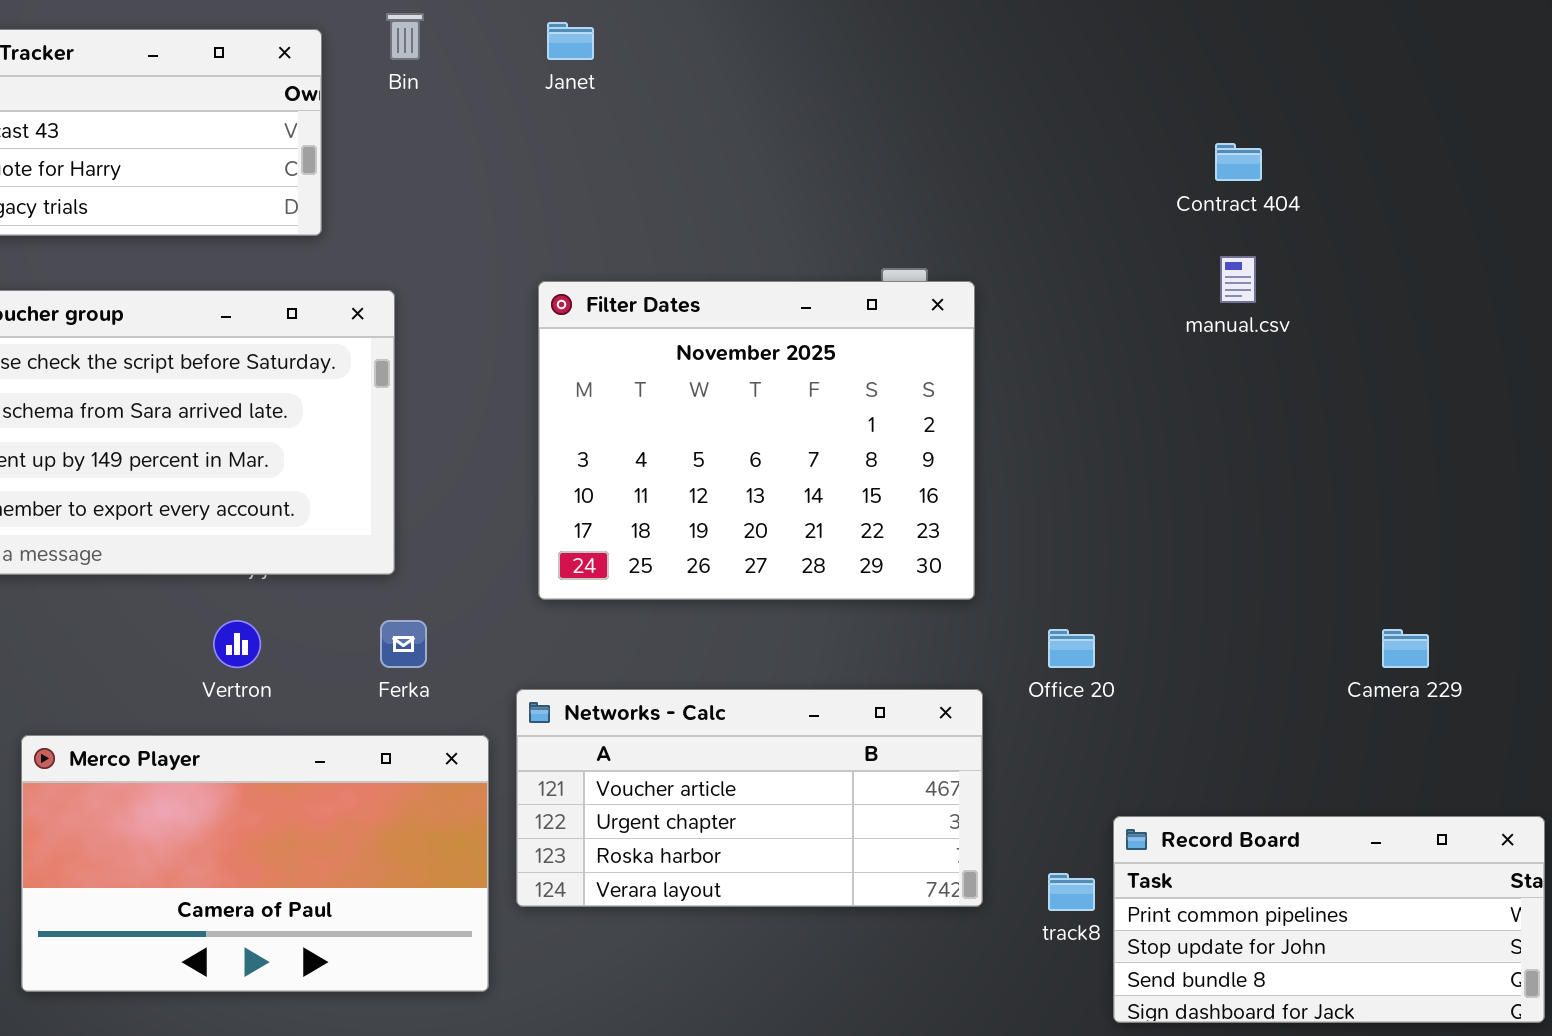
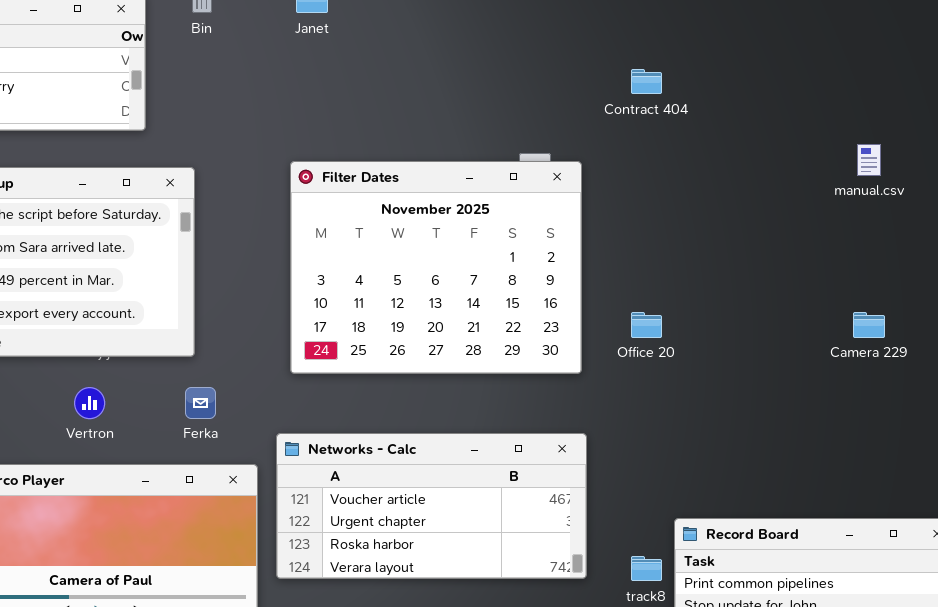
Contract 404: [1215,143,1262,181] -> [631,69,662,94], moved
manual.csv: [1220,256,1256,303] -> [857,144,881,176], moved
Office 20: [1048,629,1095,668] -> [631,312,662,338], moved
Camera 229: [1382,629,1429,668] -> [853,312,885,338], moved

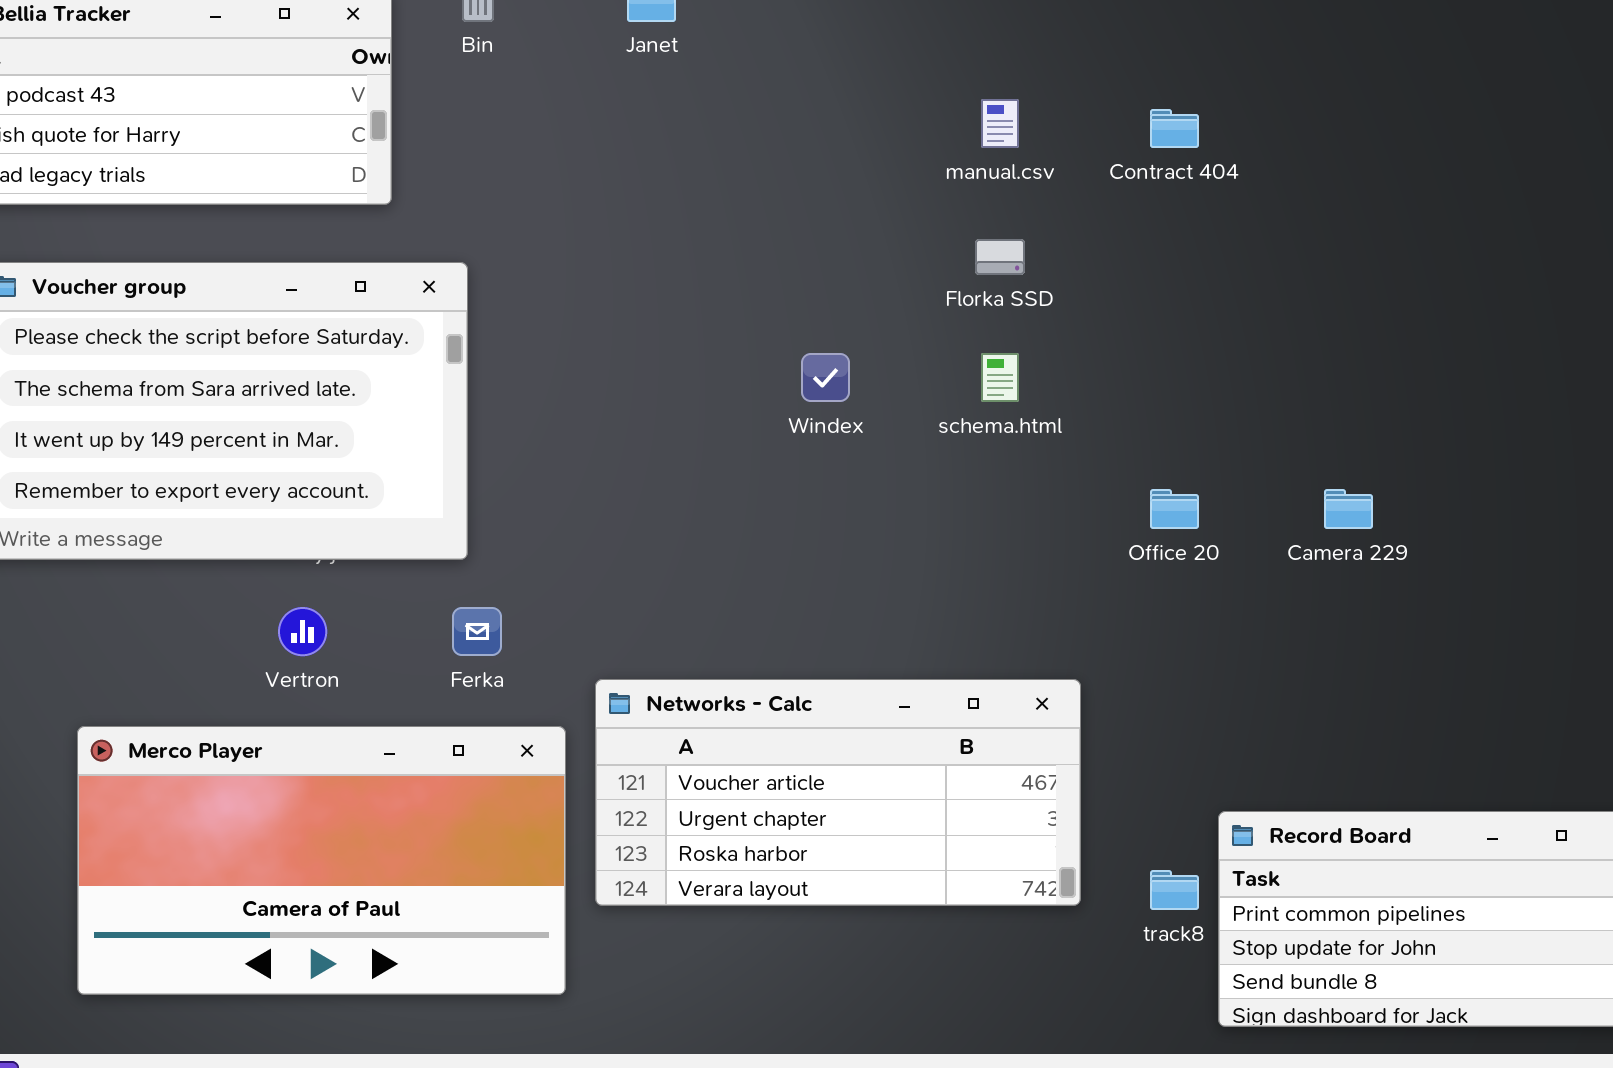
manual.csv: [857,144,881,176] -> [981,99,1019,148], moved
Filter Dates: [290,161,582,374] -> none, closed
Camera 229: [853,312,885,338] -> [1324,489,1373,529], moved

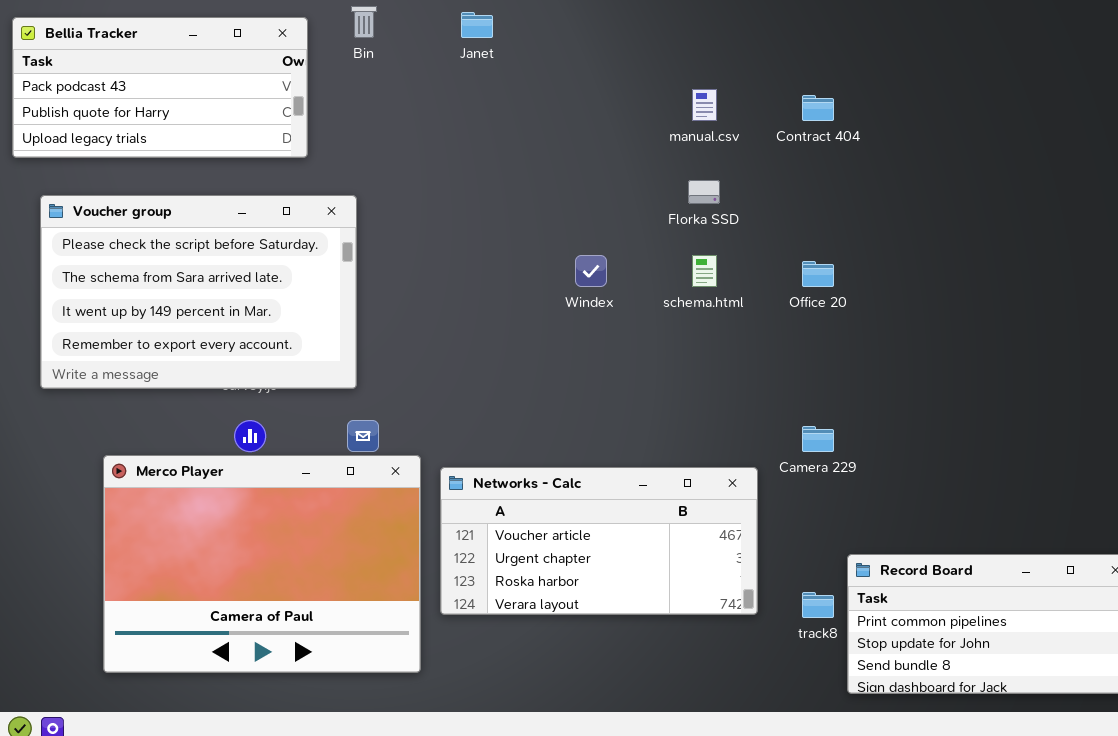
Office 20: [1150,489,1199,529] -> [802,261,834,287], moved
Camera 229: [1324,489,1373,529] -> [802,426,834,452], moved
Merco Player: [77,726,566,995] -> [103,455,421,673], resized

